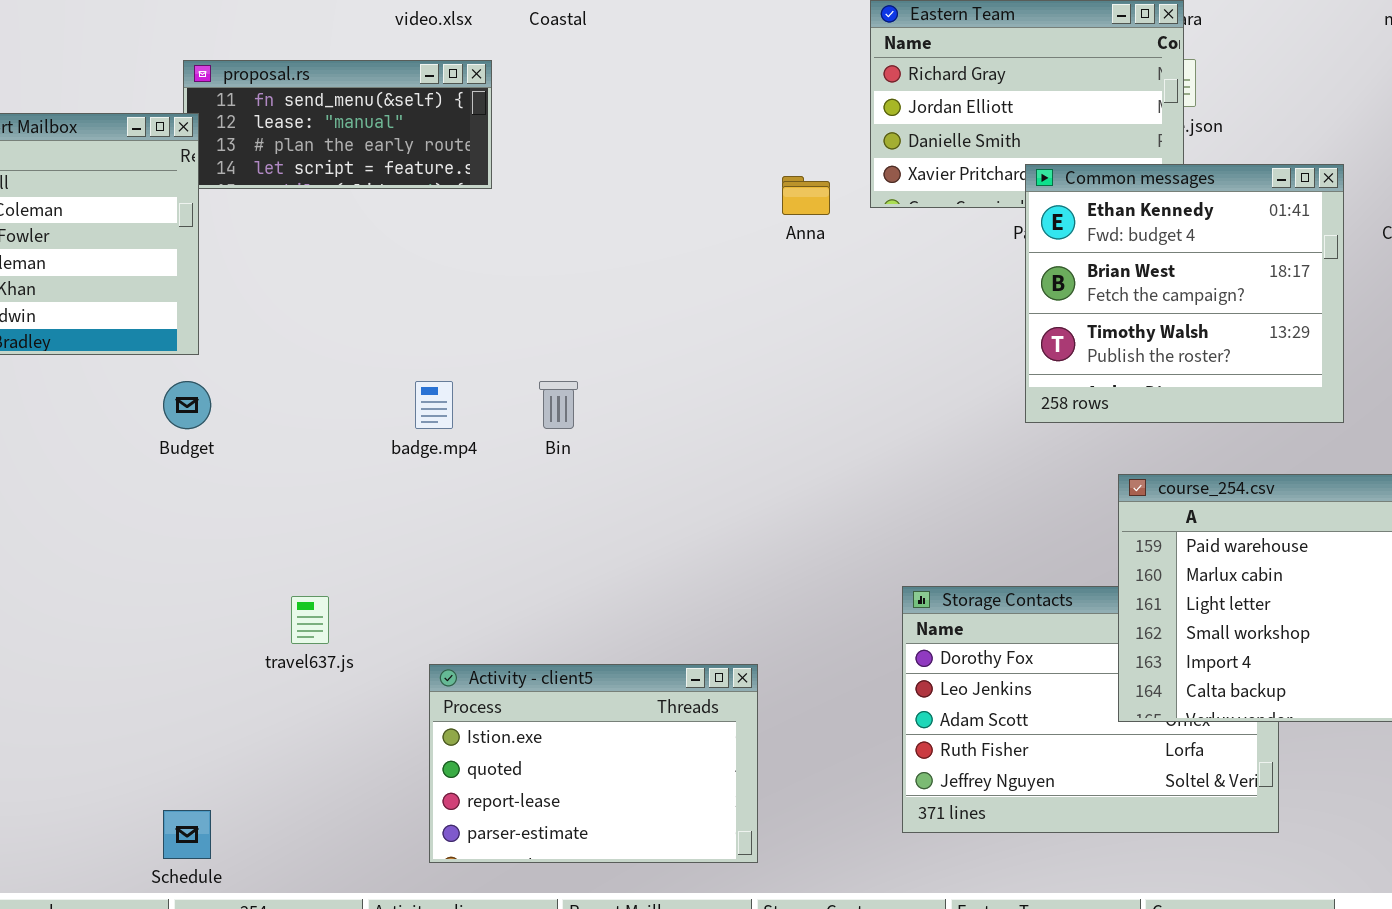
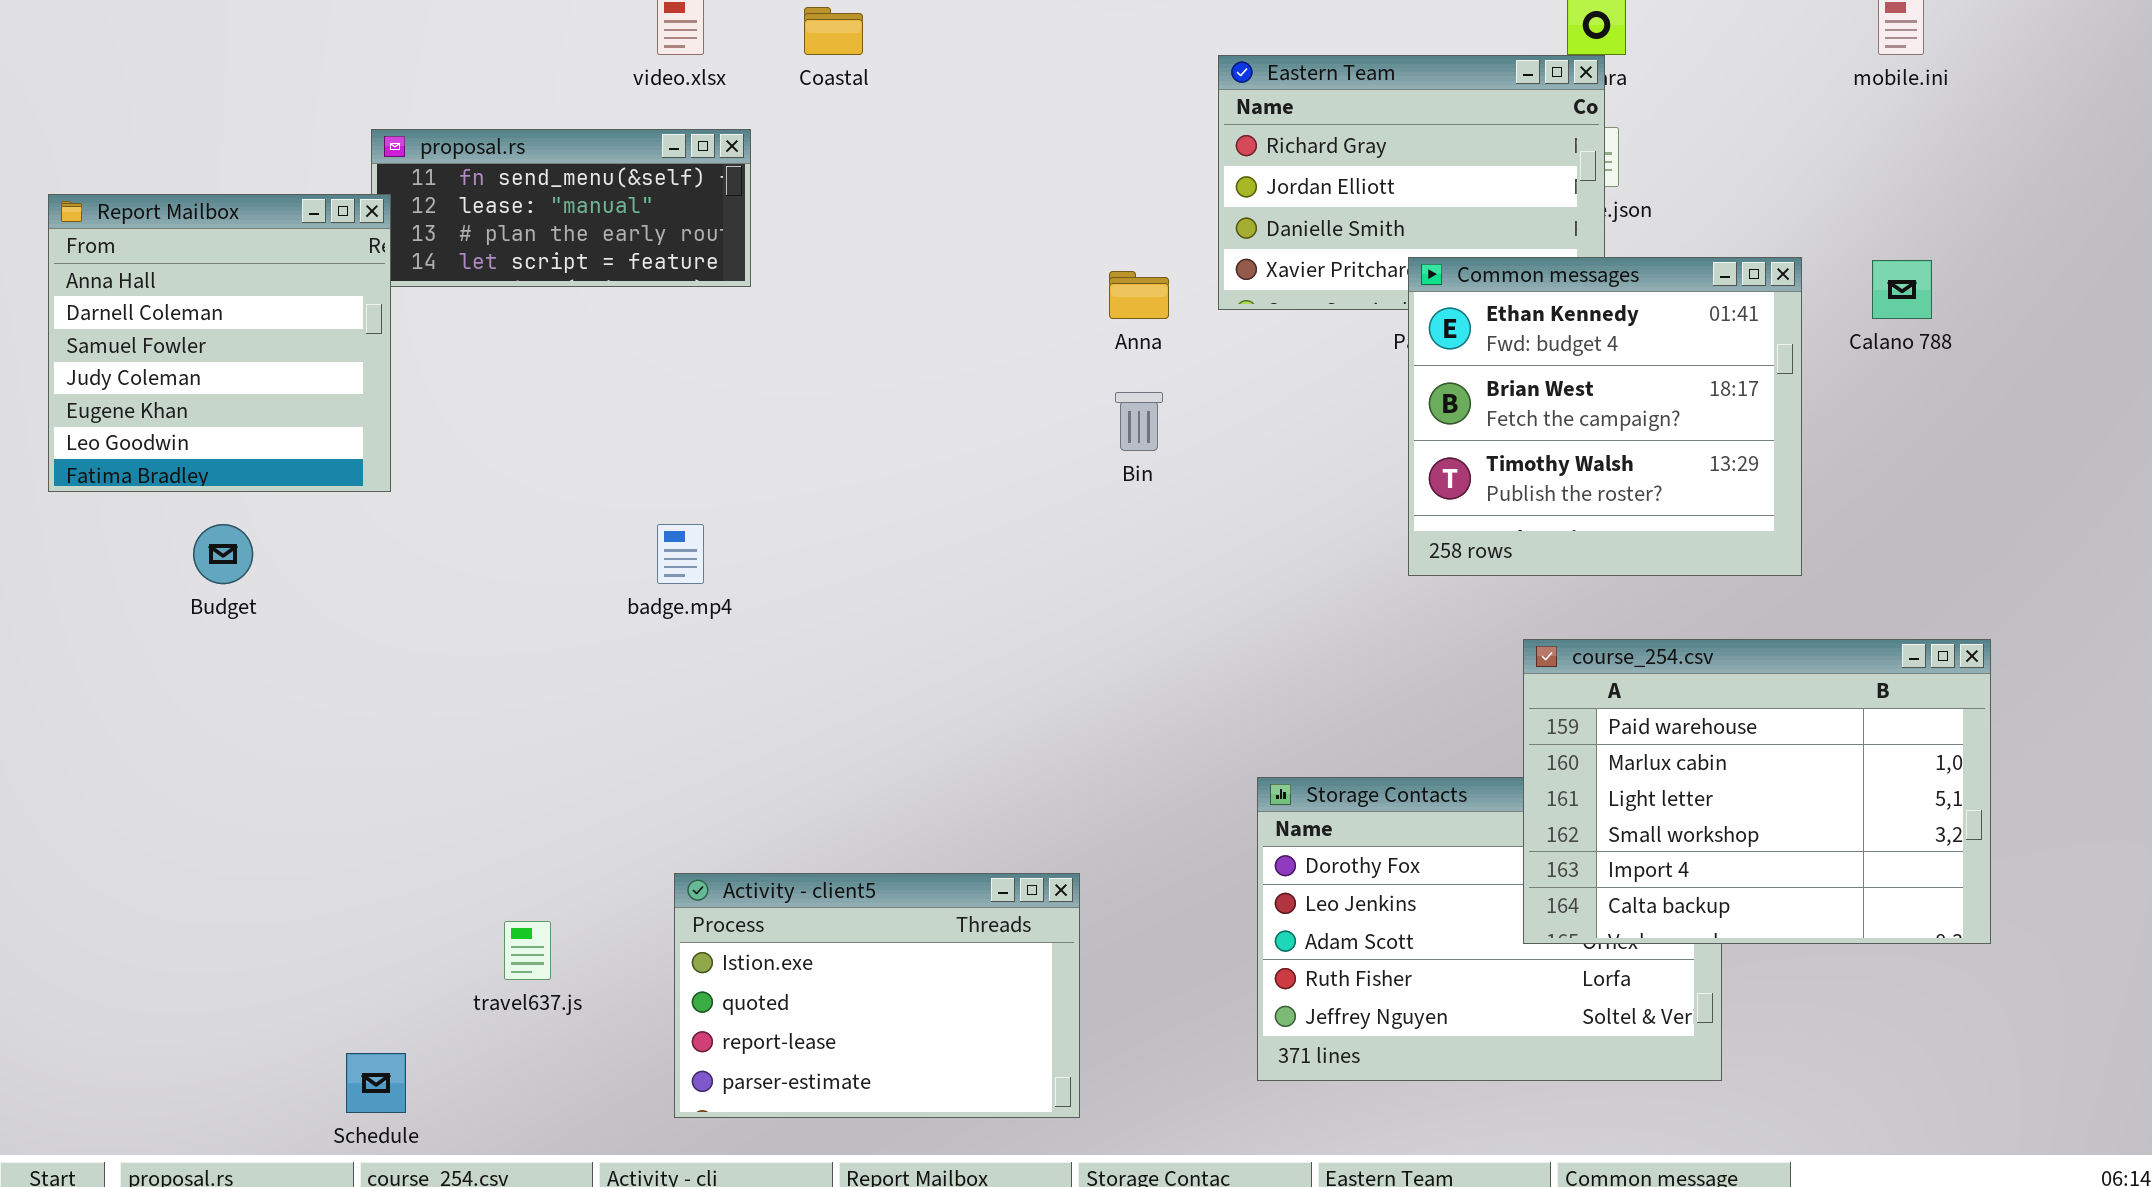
Budget: [163,381,211,429] -> [193,524,253,584], moved
Bin: [539,381,578,429] -> [1115,392,1163,451], moved
travel637.js: [291,596,329,644] -> [504,921,551,980], moved

